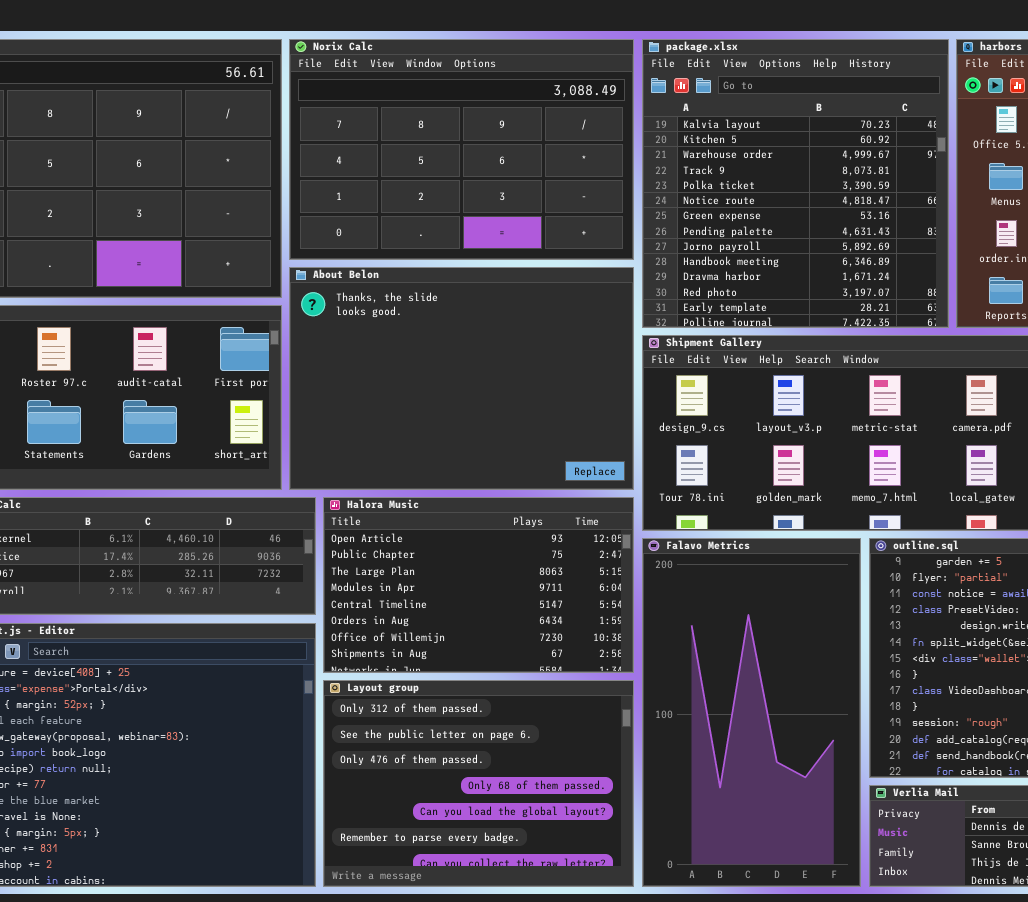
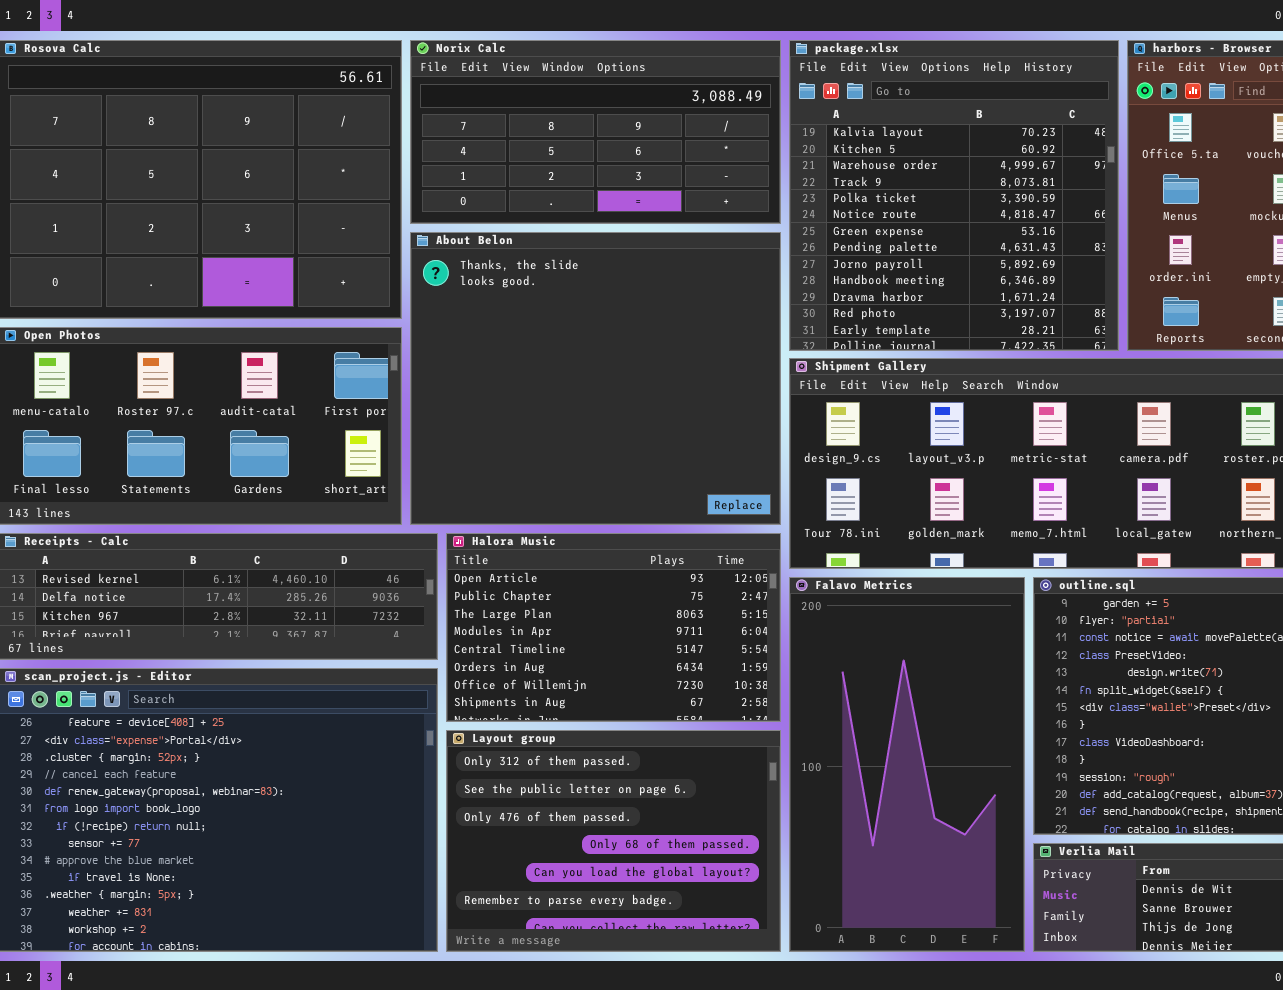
Norix Calc: [289,39,634,260] -> [410,40,781,224], resized
About Belon: [289,267,634,490] -> [410,232,781,525], resized

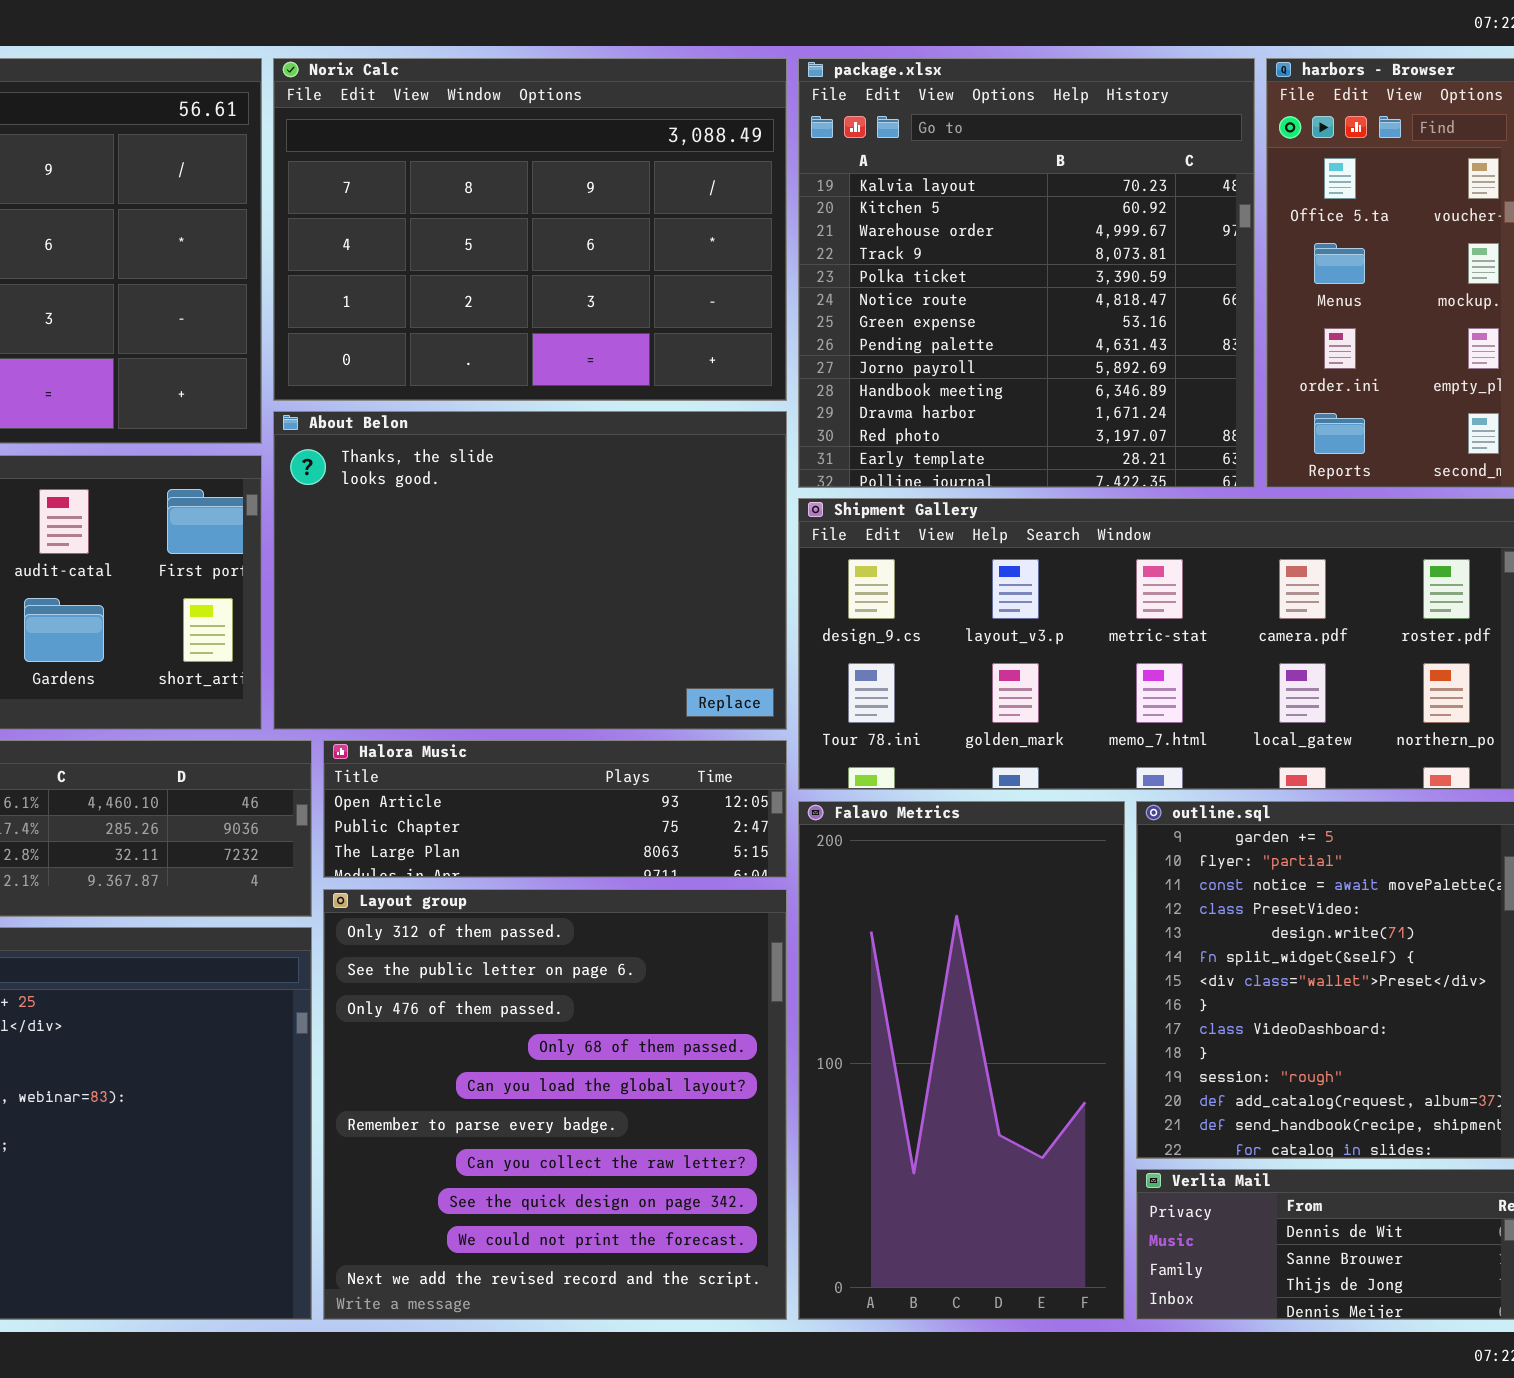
Norix Calc: [410,40,781,224] -> [273,58,787,401], resized
About Belon: [410,232,781,525] -> [273,411,787,730], resized
Halora Music: [446,533,781,722] -> [323,740,787,878], resized
Layout group: [446,730,781,952] -> [323,889,787,1320], resized

